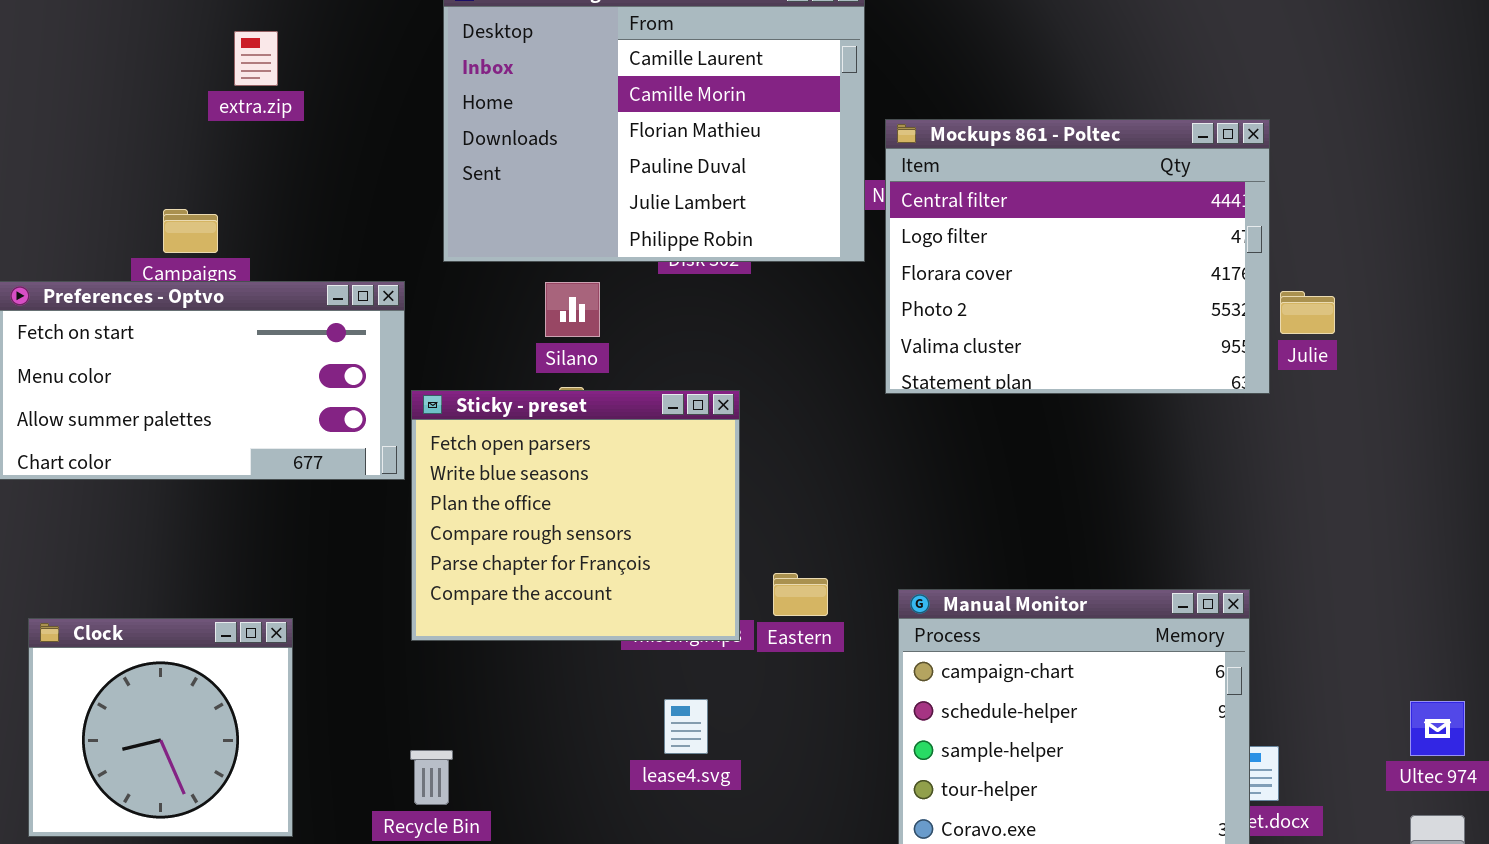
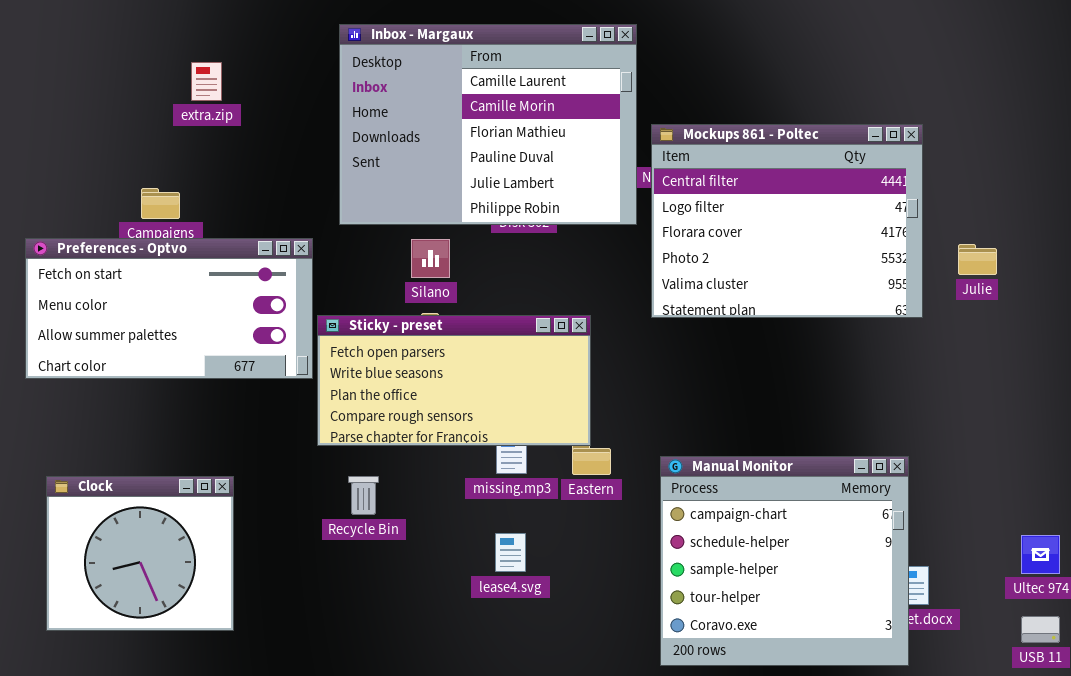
Julie: [1280,291,1335,334] -> [958,244,997,275], moved
Sticky - preset: [411,390,740,641] -> [317,315,591,446], resized
Recycle Bin: [410,750,453,805] -> [348,476,379,515], moved

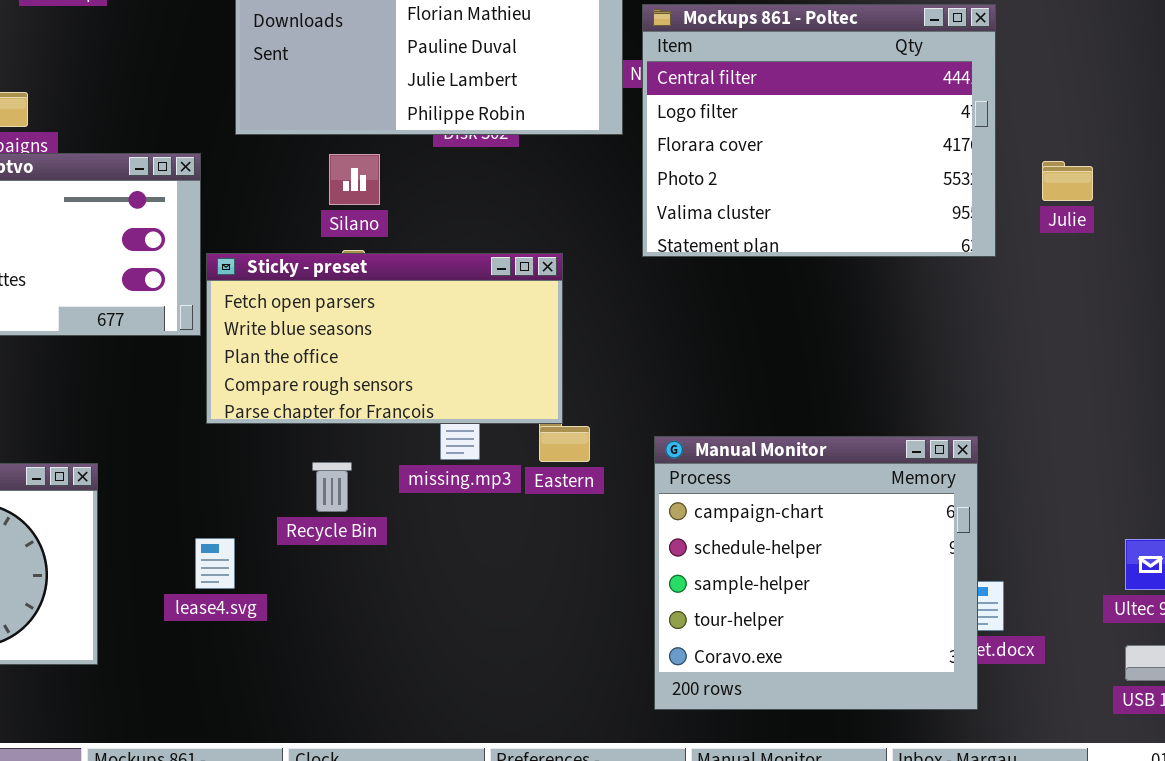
Recycle Bin: [348,476,379,515] -> [312,462,352,512], moved
lease4.svg: [495,533,526,572] -> [195,538,235,589], moved

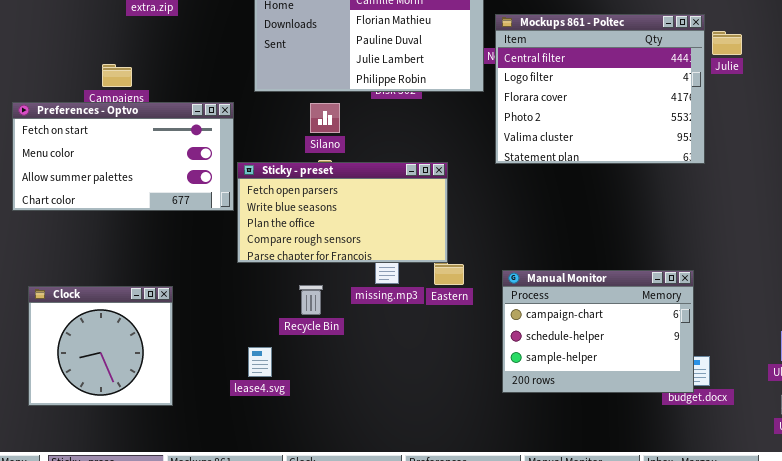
Julie: [1042,161,1093,201] -> [712,31,742,55], moved
Manual Monitor: [654,436,978,710] -> [502,270,694,393], resized
lease4.svg: [195,538,235,589] -> [248,347,272,377], moved

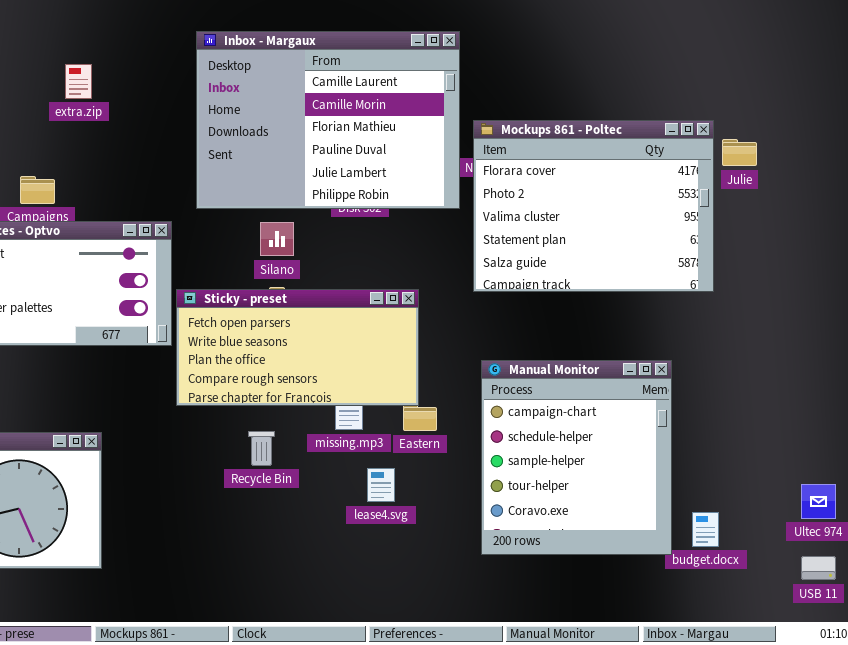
Mockups 861 - Poltec: [495,14,705,164] -> [473,120,714,292], scrolled down 2 rows
Manual Monitor: [502,270,694,393] -> [481,360,672,555], resized
lease4.svg: [248,347,272,377] -> [367,468,395,502], moved

